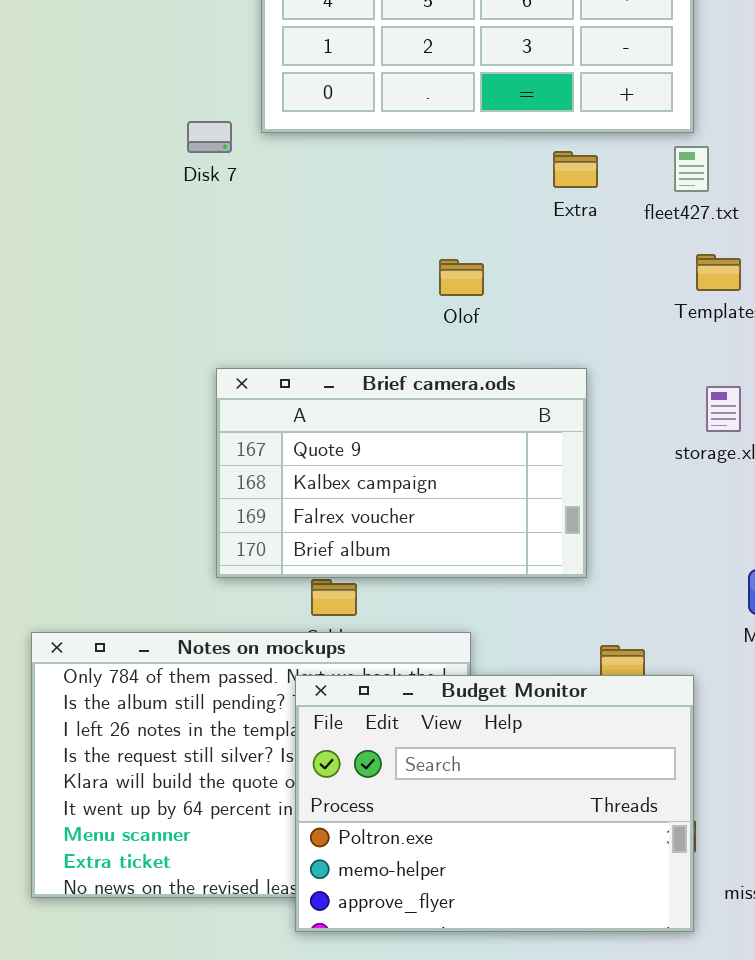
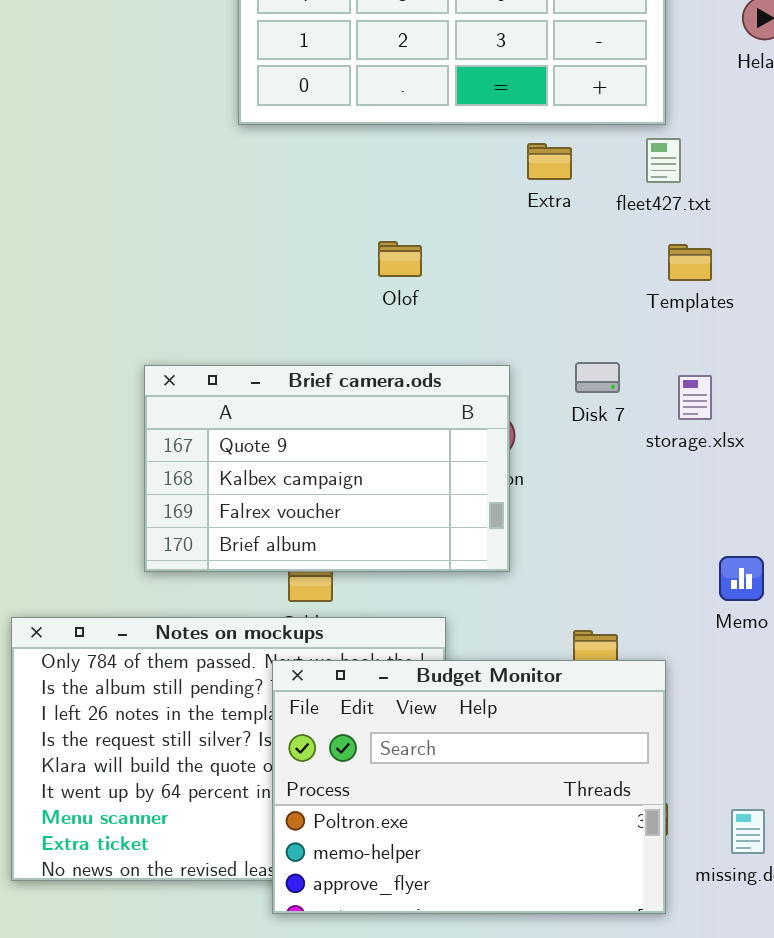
Disk 7: [187,121,232,153] -> [575,362,620,393], moved
Olof: [439,259,484,296] -> [378,241,422,277], moved
Brief camera.ods: [216,368,587,578] -> [144,365,510,572], moved

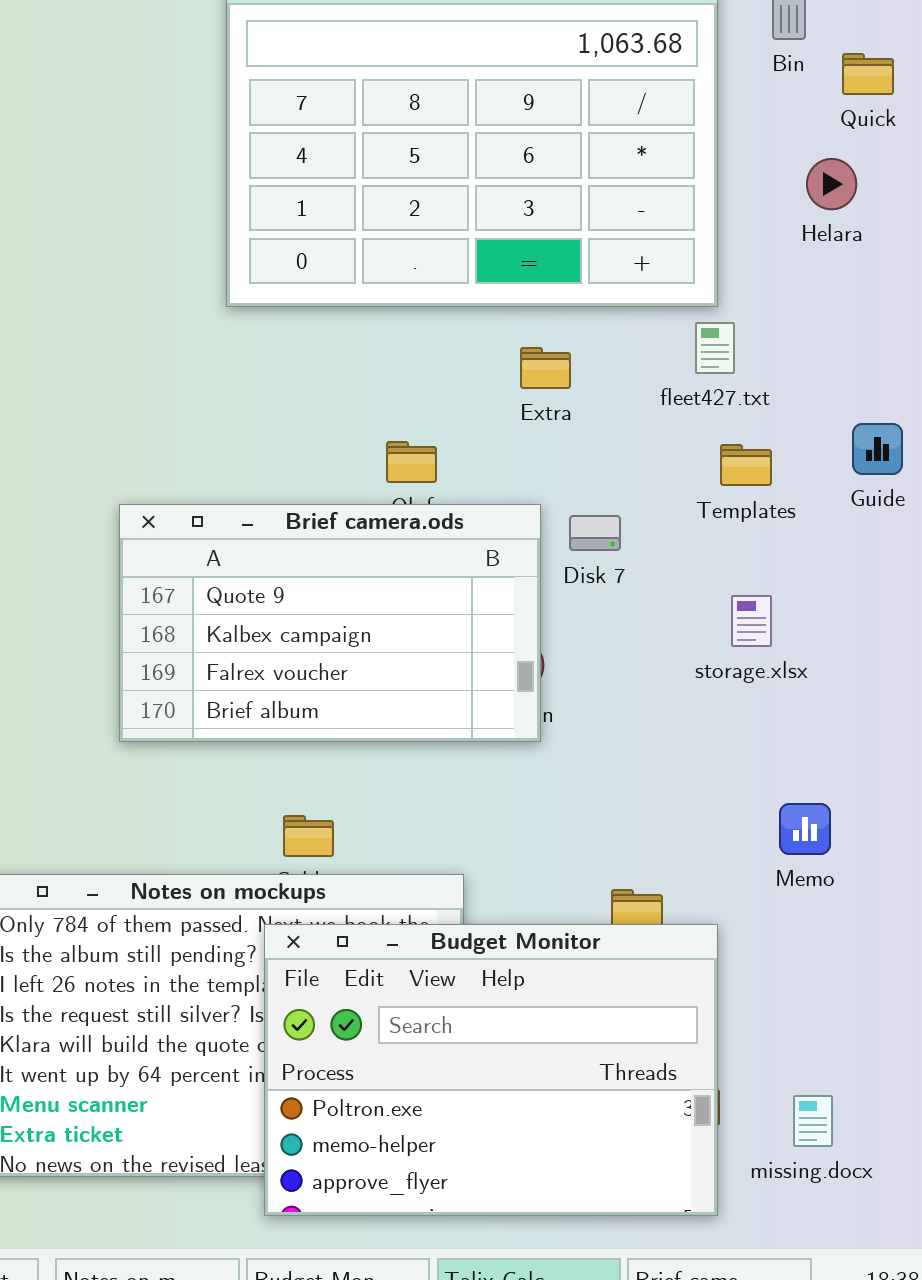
Extra: [527,143,572,180] -> [520,347,571,389], moved
Disk 7: [575,362,620,393] -> [569,515,621,551], moved
Brief camera.ods: [144,365,510,572] -> [119,504,541,742], moved

